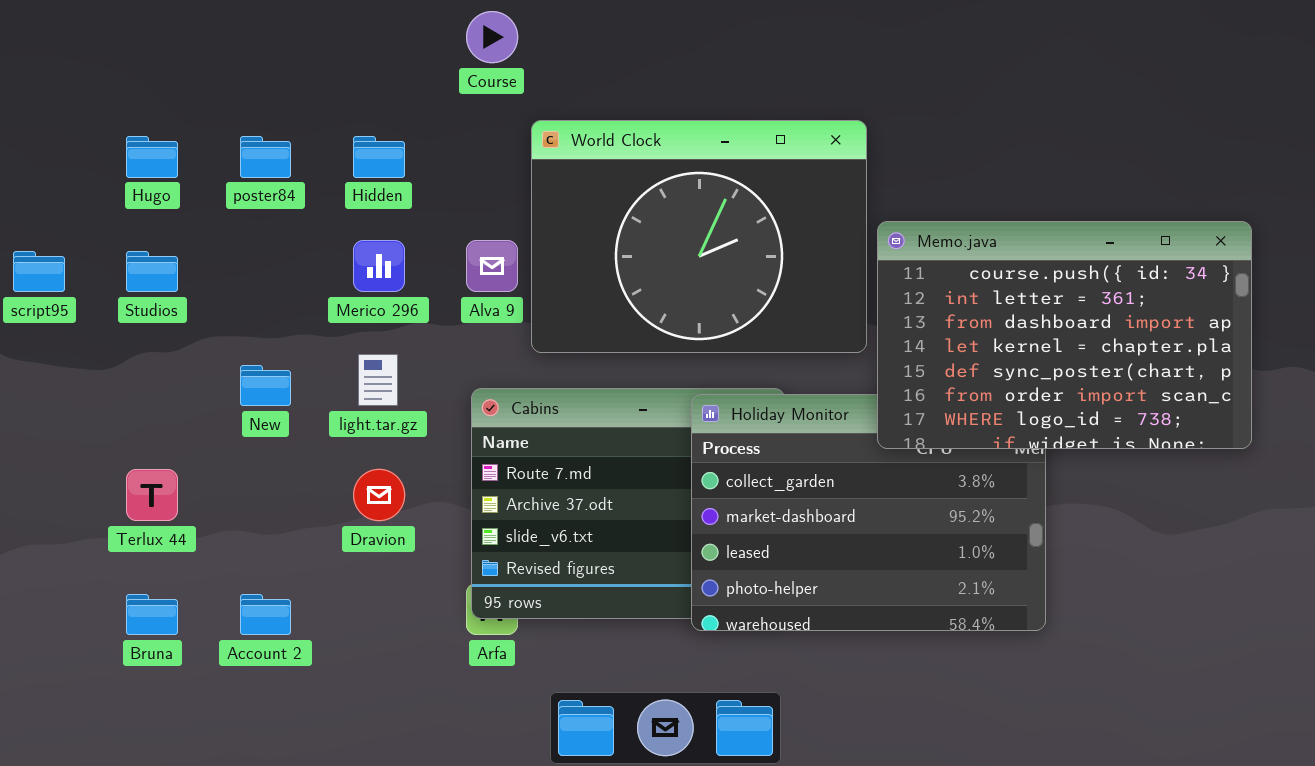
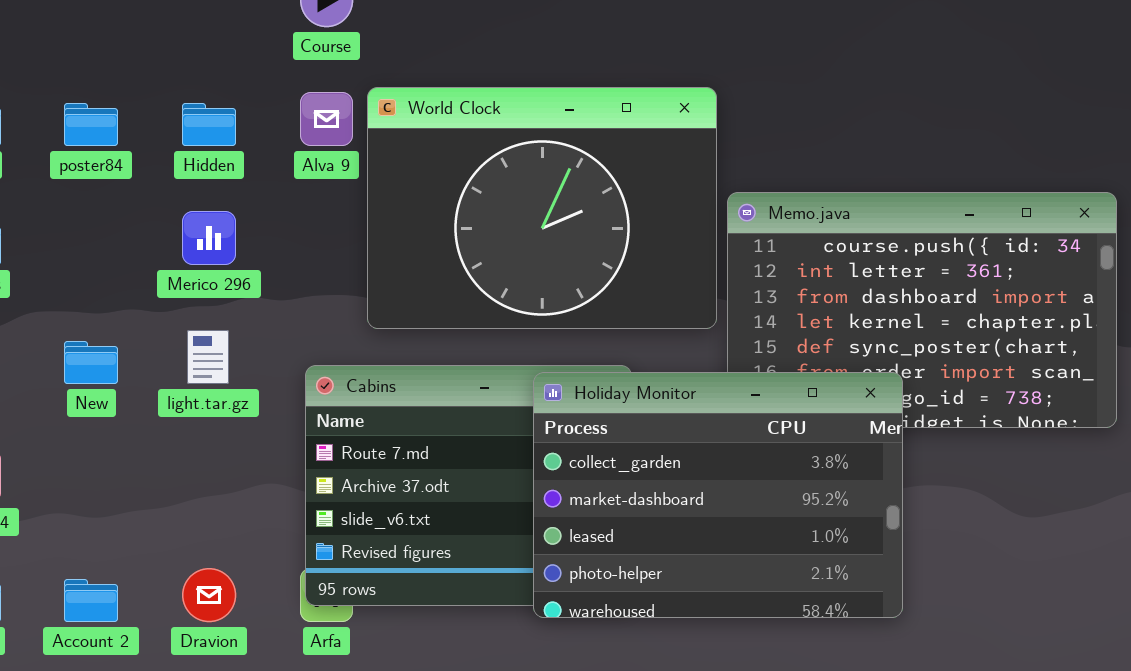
Alva 9: [466,240,518,292] -> [300,92,353,146], moved
Holiday Monitor: [691,394,1046,631] -> [533,372,903,618], raised
Dravion: [353,469,405,521] -> [182,568,236,622], moved

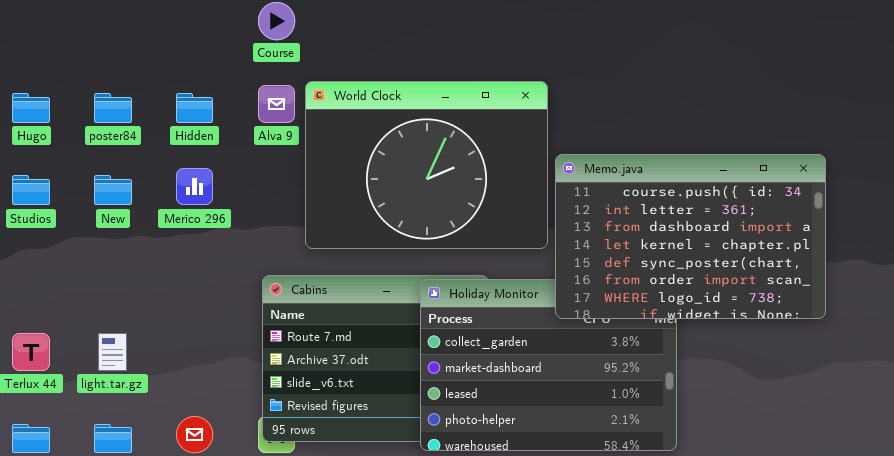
Memo.java: [727,192,1117,428] -> [555,154,826,319], raised
light.tar.gz: [187,330,229,384] -> [98,333,127,371], moved
New: [64,341,118,384] -> [94,175,132,205], moved

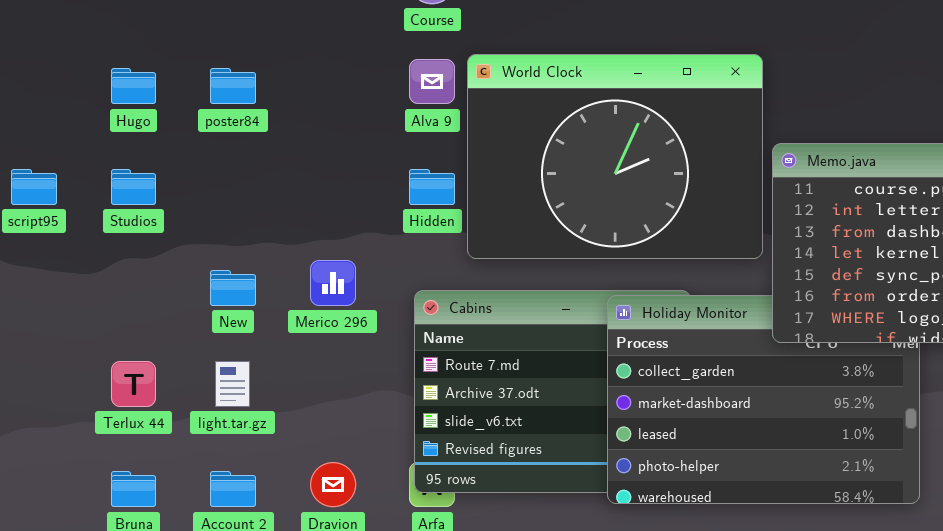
Hidden: [176,93,213,123] -> [409,169,455,205], moved
Merico 296: [176,168,213,205] -> [310,260,356,306], moved
New: [94,175,132,205] -> [210,270,256,306], moved

